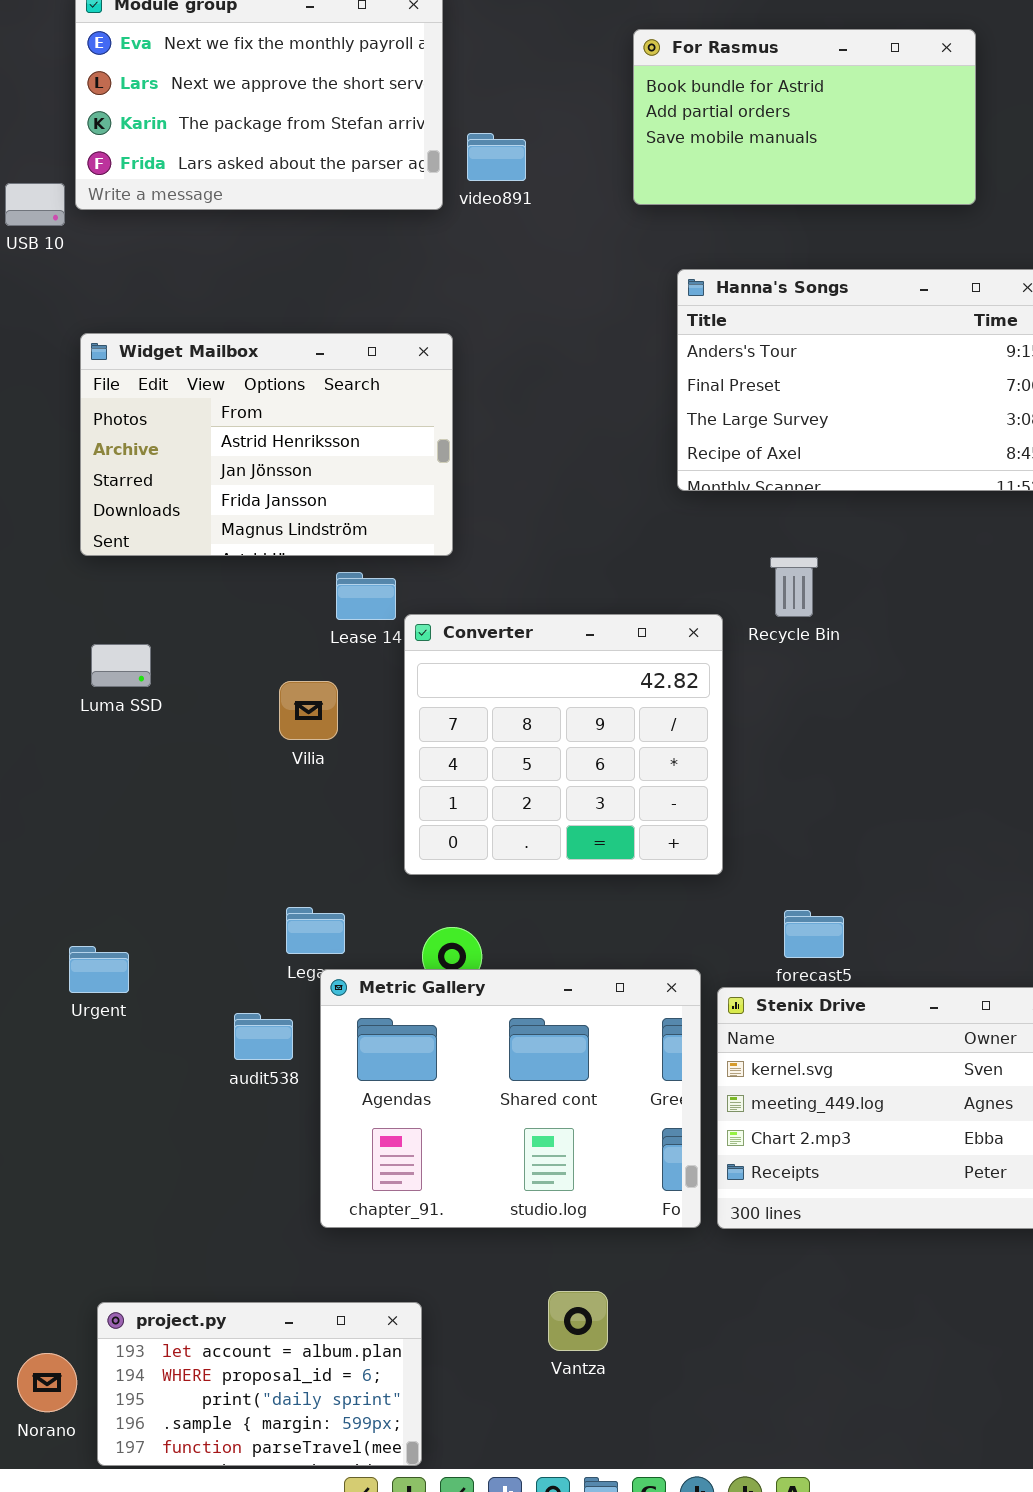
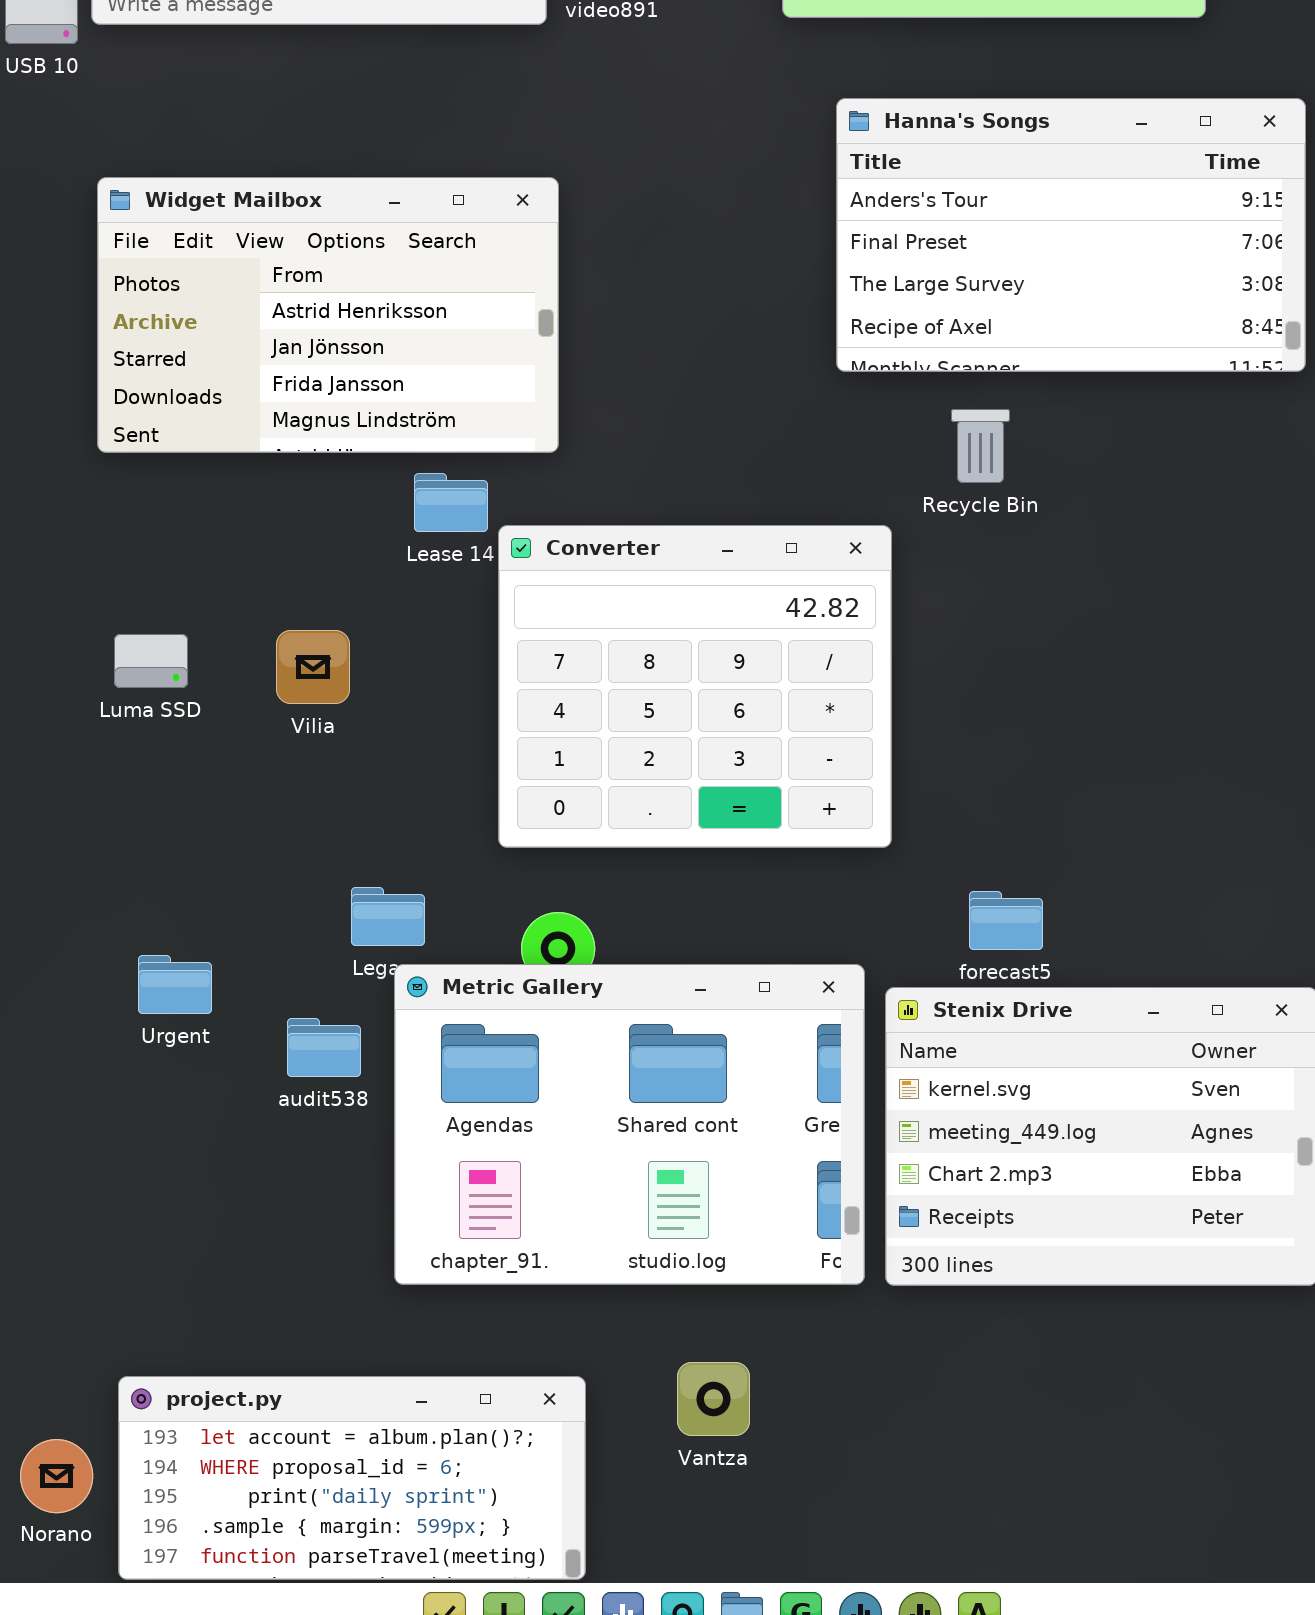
Recycle Bin: [770,557,818,617] -> [951,409,1010,483], moved
Luma SSD: [91,644,151,687] -> [114,634,188,688], moved
Vilia: [279,681,338,740] -> [276,630,350,704], moved
Urgent: [69,946,129,993] -> [138,955,212,1014], moved
project.py: [97,1302,422,1466] -> [118,1376,586,1580], resized

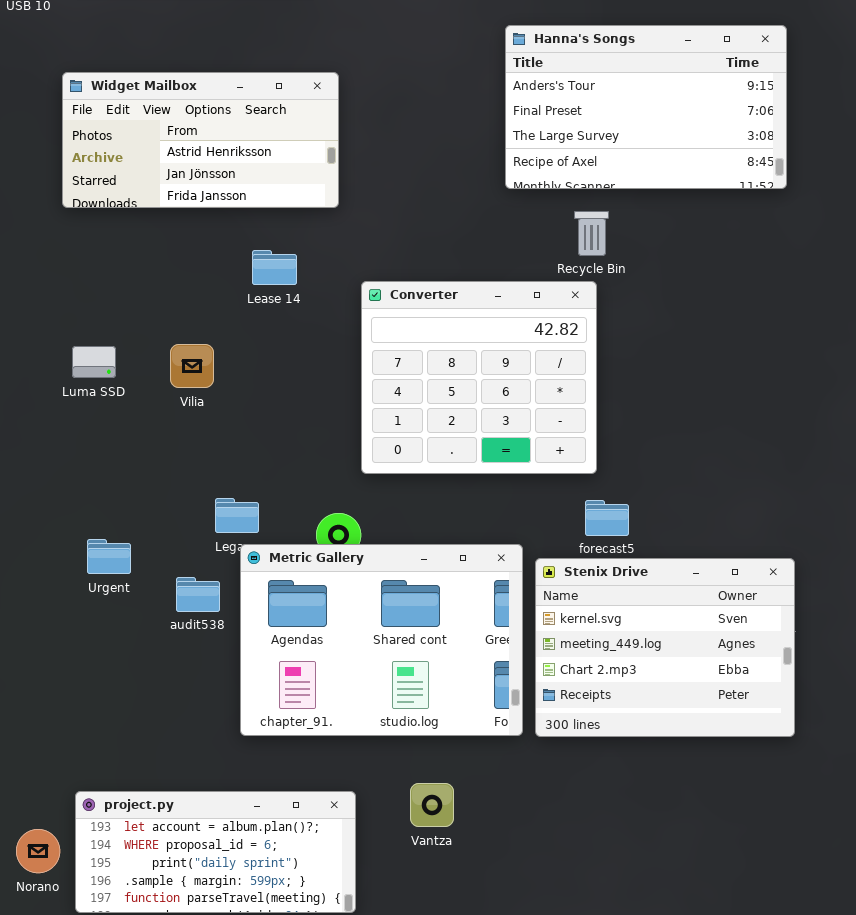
Widget Mailbox: [97,177,559,453] -> [62,72,339,208], resized
Converter: [498,525,892,848] -> [361,281,597,474], moved

